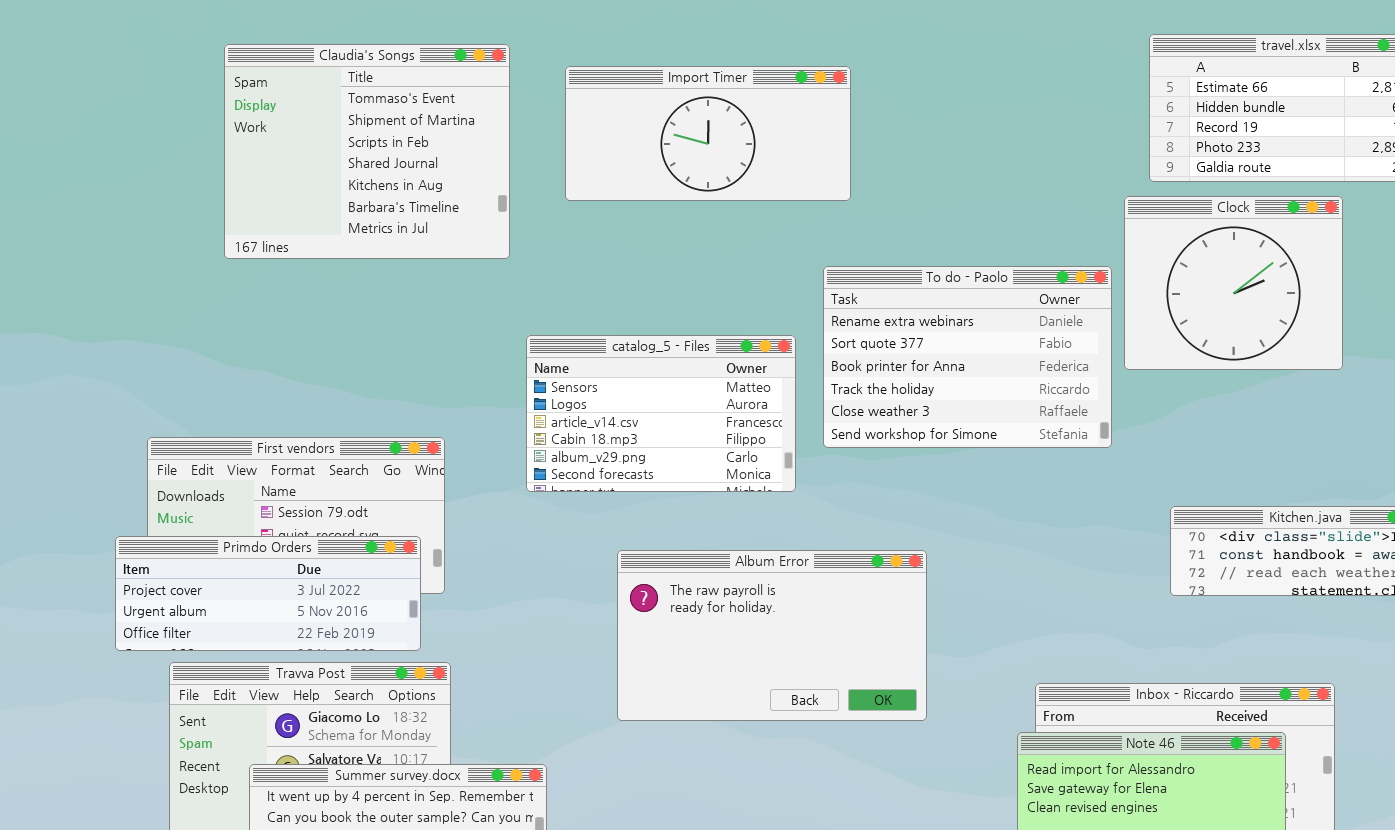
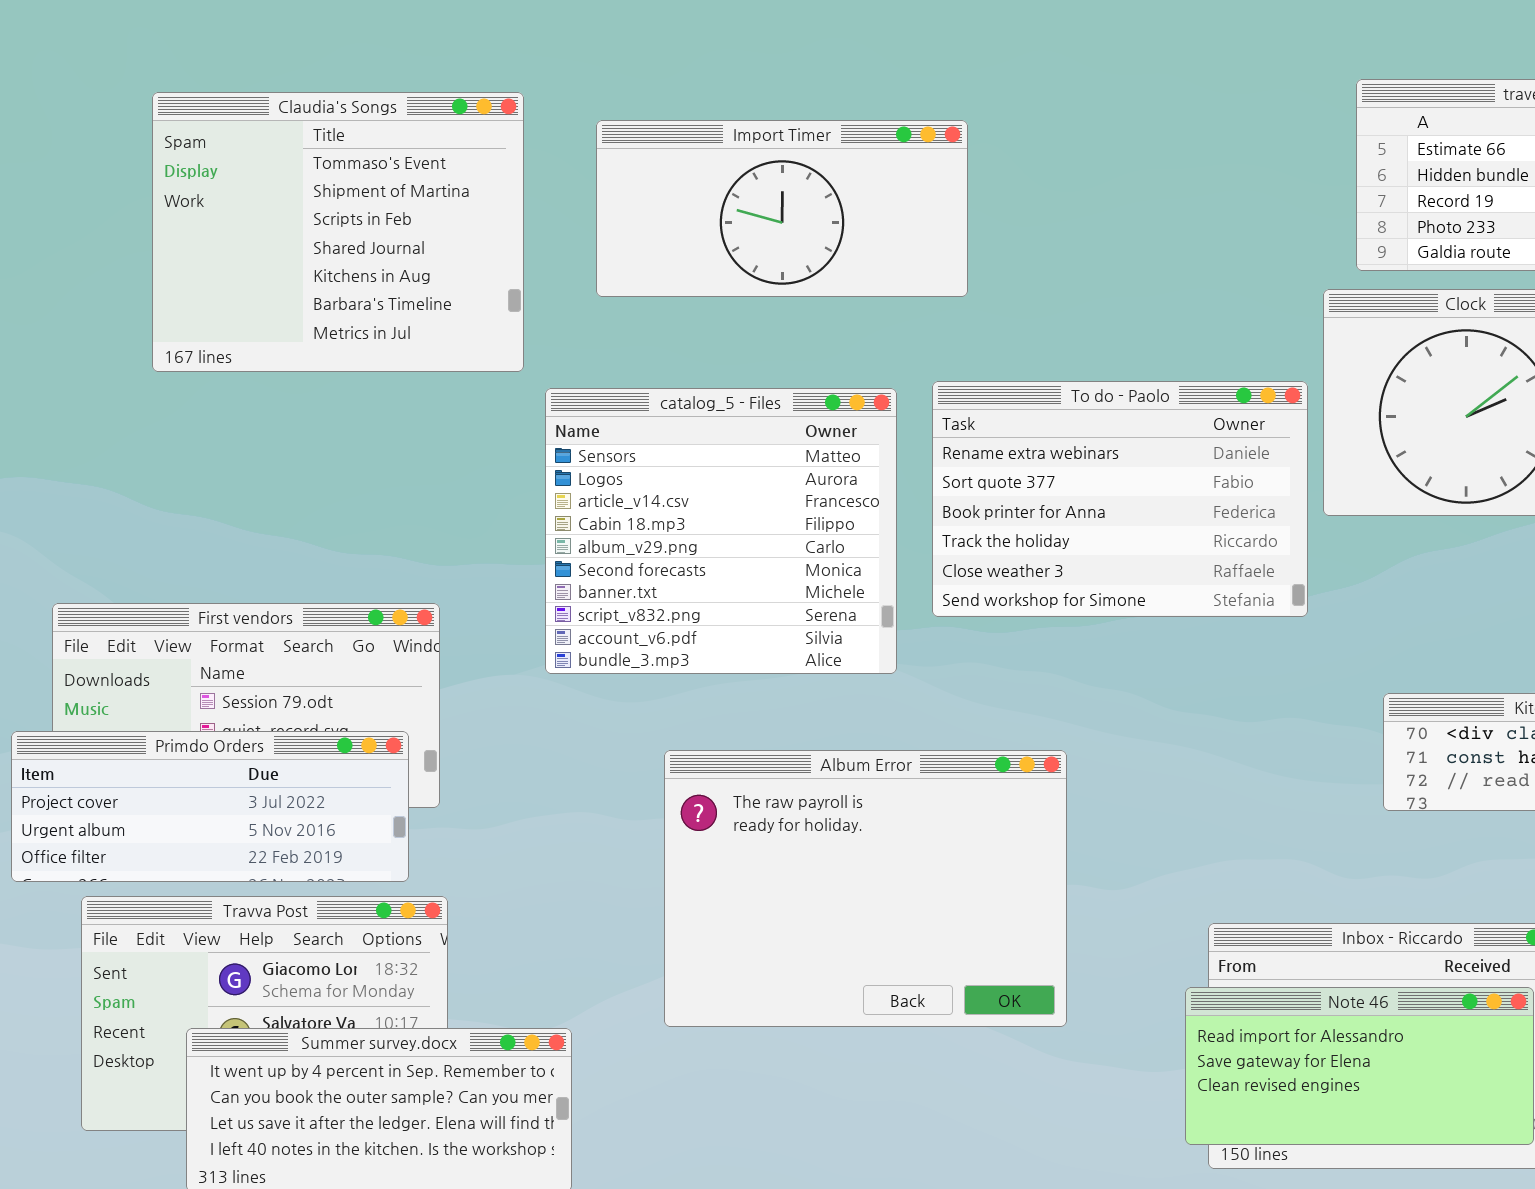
catalog_5 - Files: [526,335,796,492] -> [545,388,897,674], resized
Album Error: [617,550,927,721] -> [664,750,1067,1027], resized

